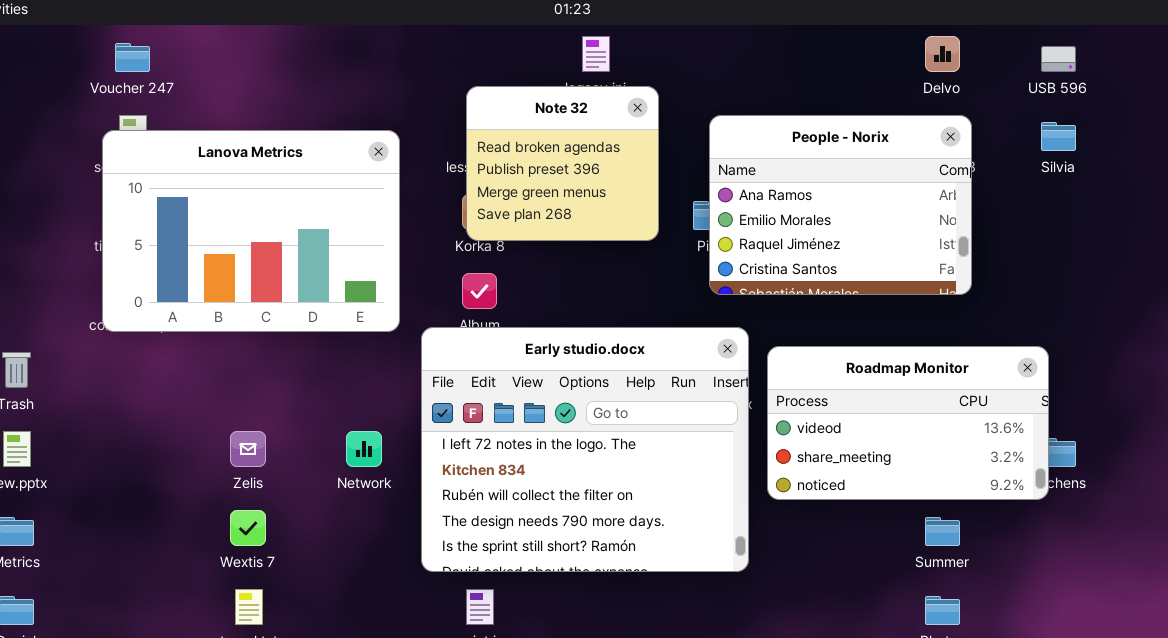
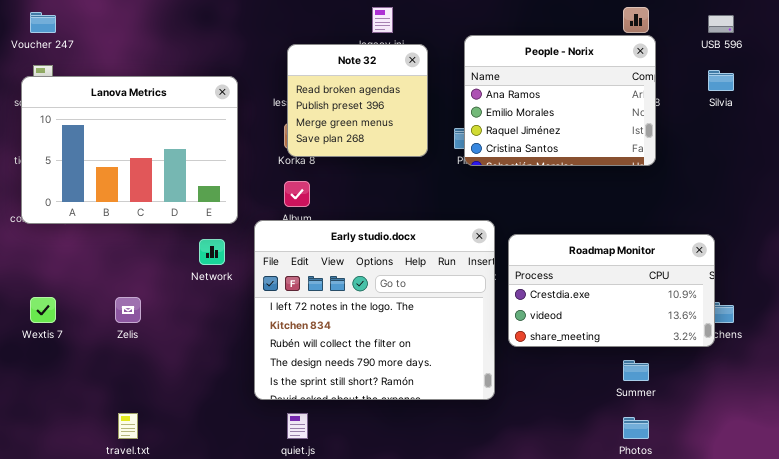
People - Norix: [709,115,972,295] -> [464,35,656,166], moved
Roadmap Monitor: [767,346,1049,500] -> [508,234,715,347], scrolled up 1 row
Network: [346,431,382,467] -> [199,239,225,265], moved
Wextis 7: [230,510,266,546] -> [30,297,56,323], moved

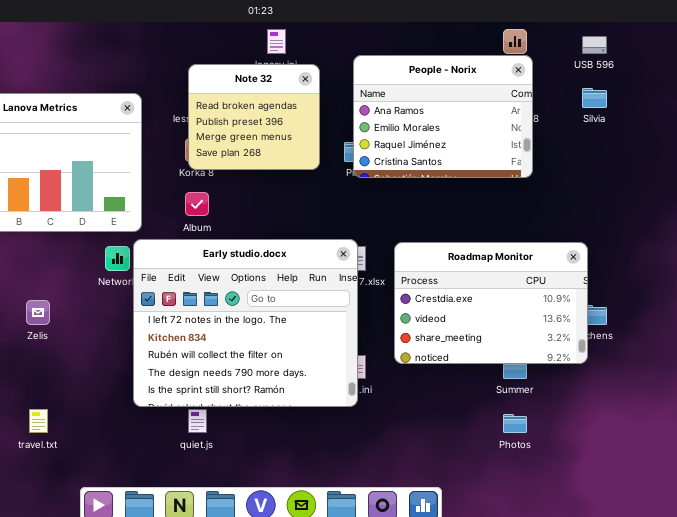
Early studio.docx: [254,220,495,400] -> [133,239,358,407], moved
Roadmap Monitor: [508,234,715,347] -> [394,242,588,364], resized

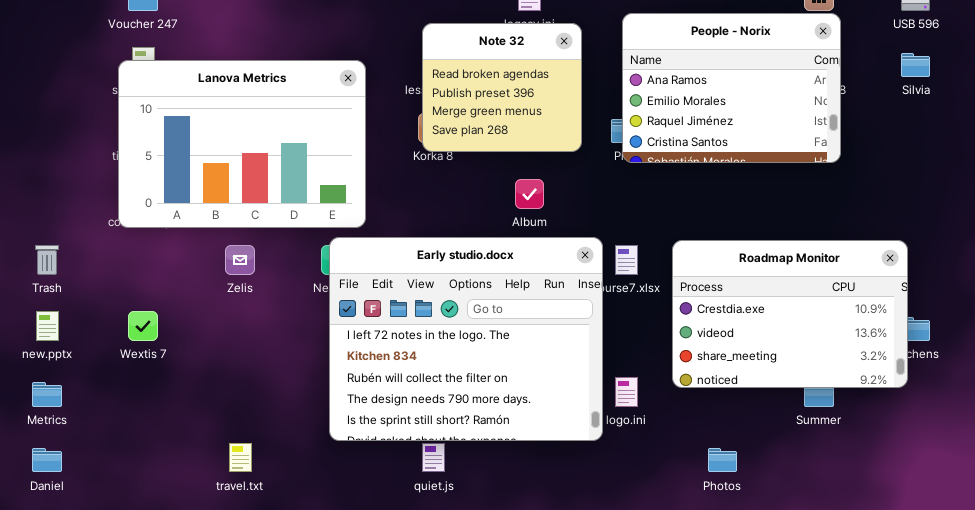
Album: [185,192,209,216] -> [515,179,544,209], moved
Early studio.docx: [133,239,358,407] -> [329,237,603,441], moved
Zelis: [26,300,50,325] -> [225,245,255,275], moved
Photos: [503,414,527,433] -> [708,448,737,472], moved

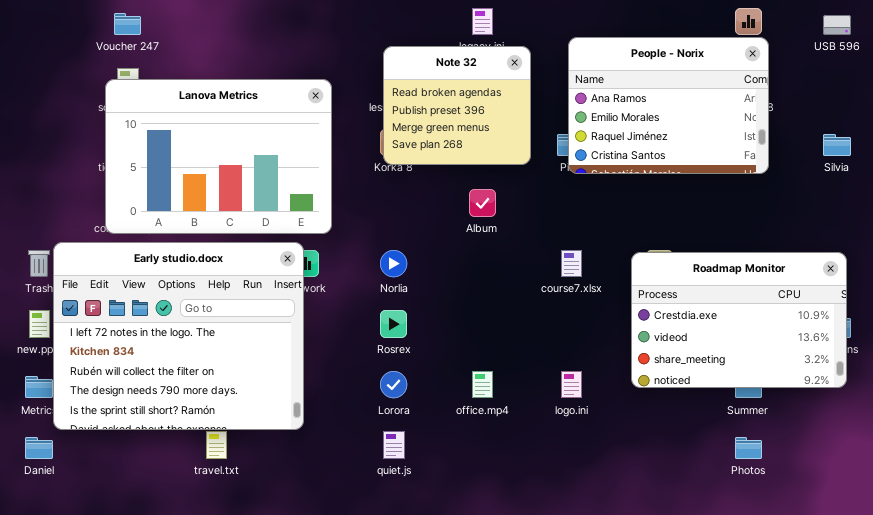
Silvia: [901,53,930,77] -> [823,134,851,156], moved
Early studio.docx: [329,237,603,441] -> [53,242,304,430], moved
Roadmap Monitor: [672,240,908,388] -> [631,252,847,388], moved
Photos: [708,448,737,472] -> [735,437,762,459], moved

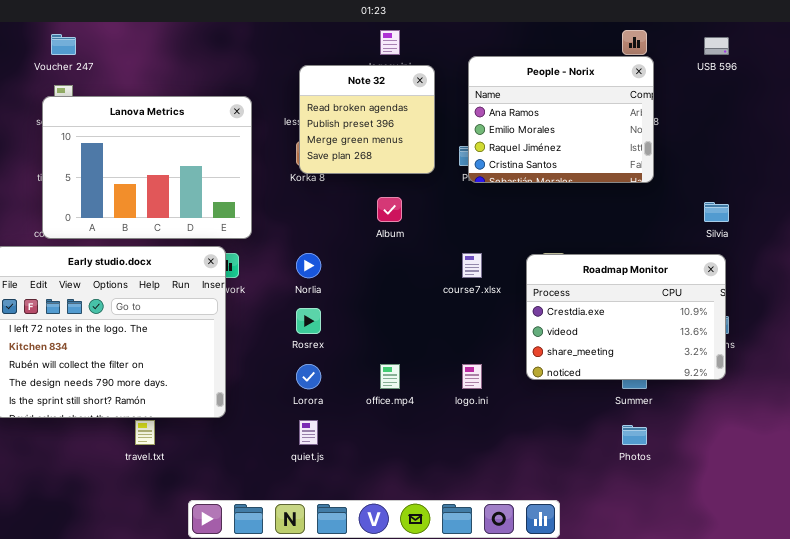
Silvia: [823,134,851,156] -> [704,202,729,222], moved

